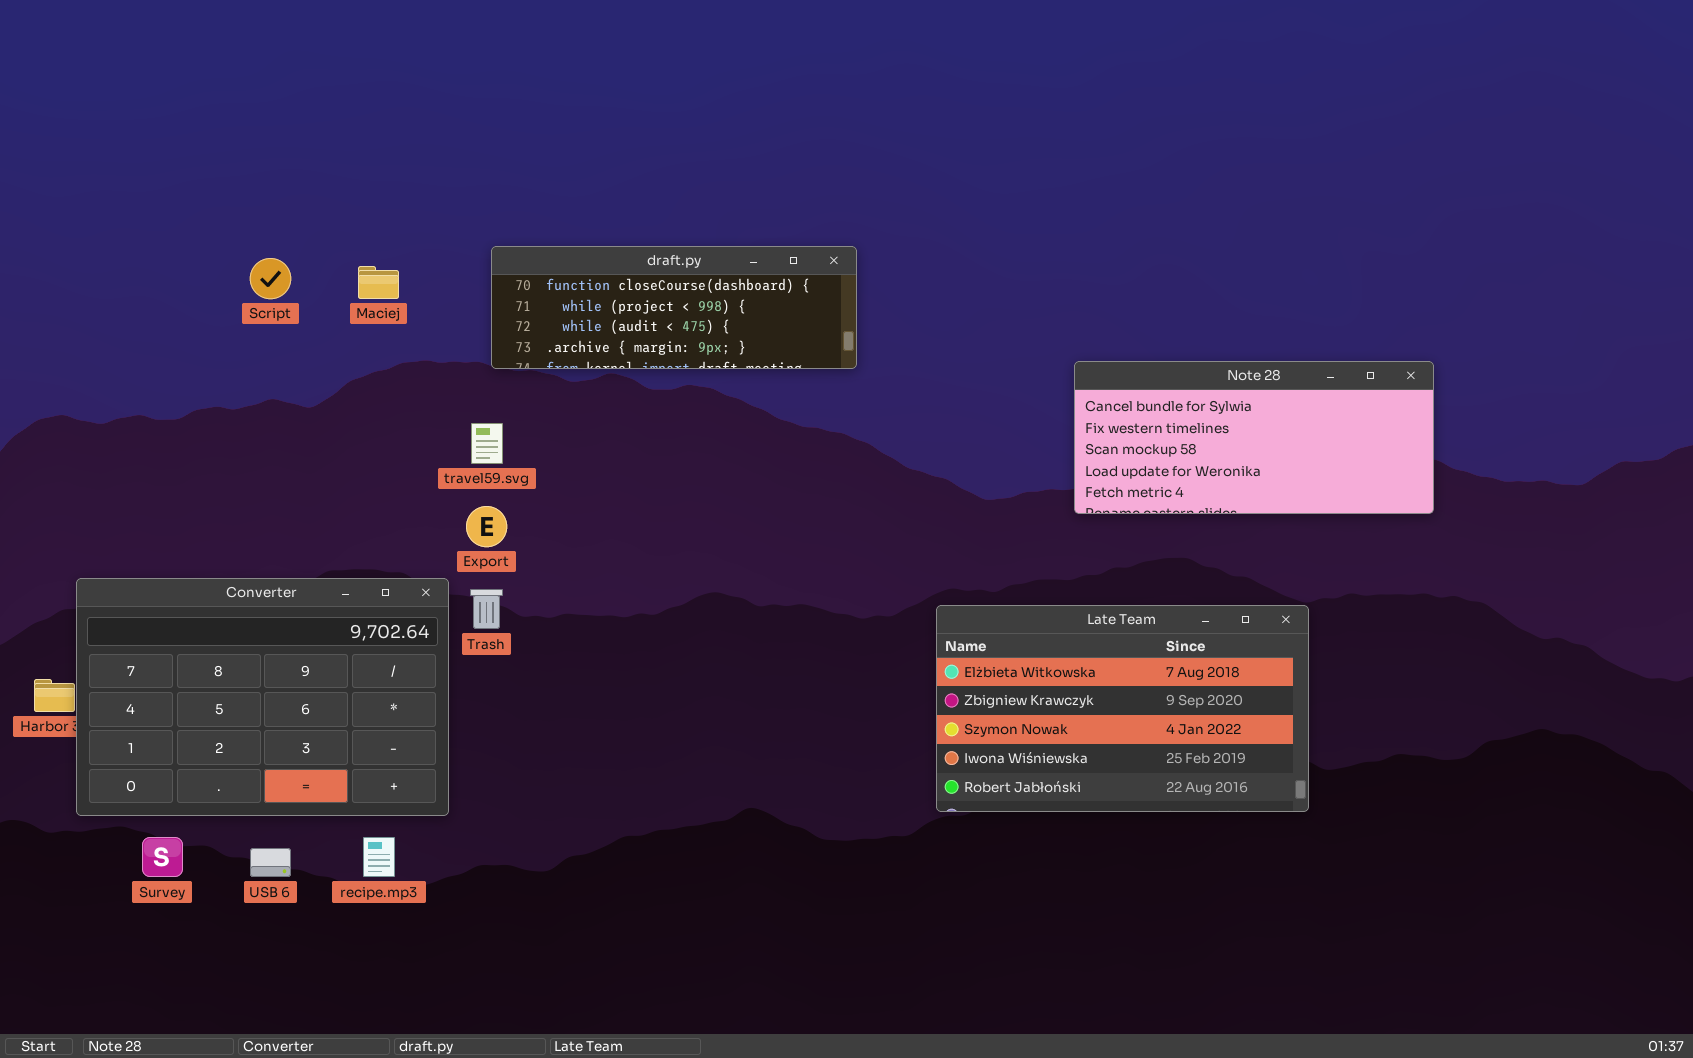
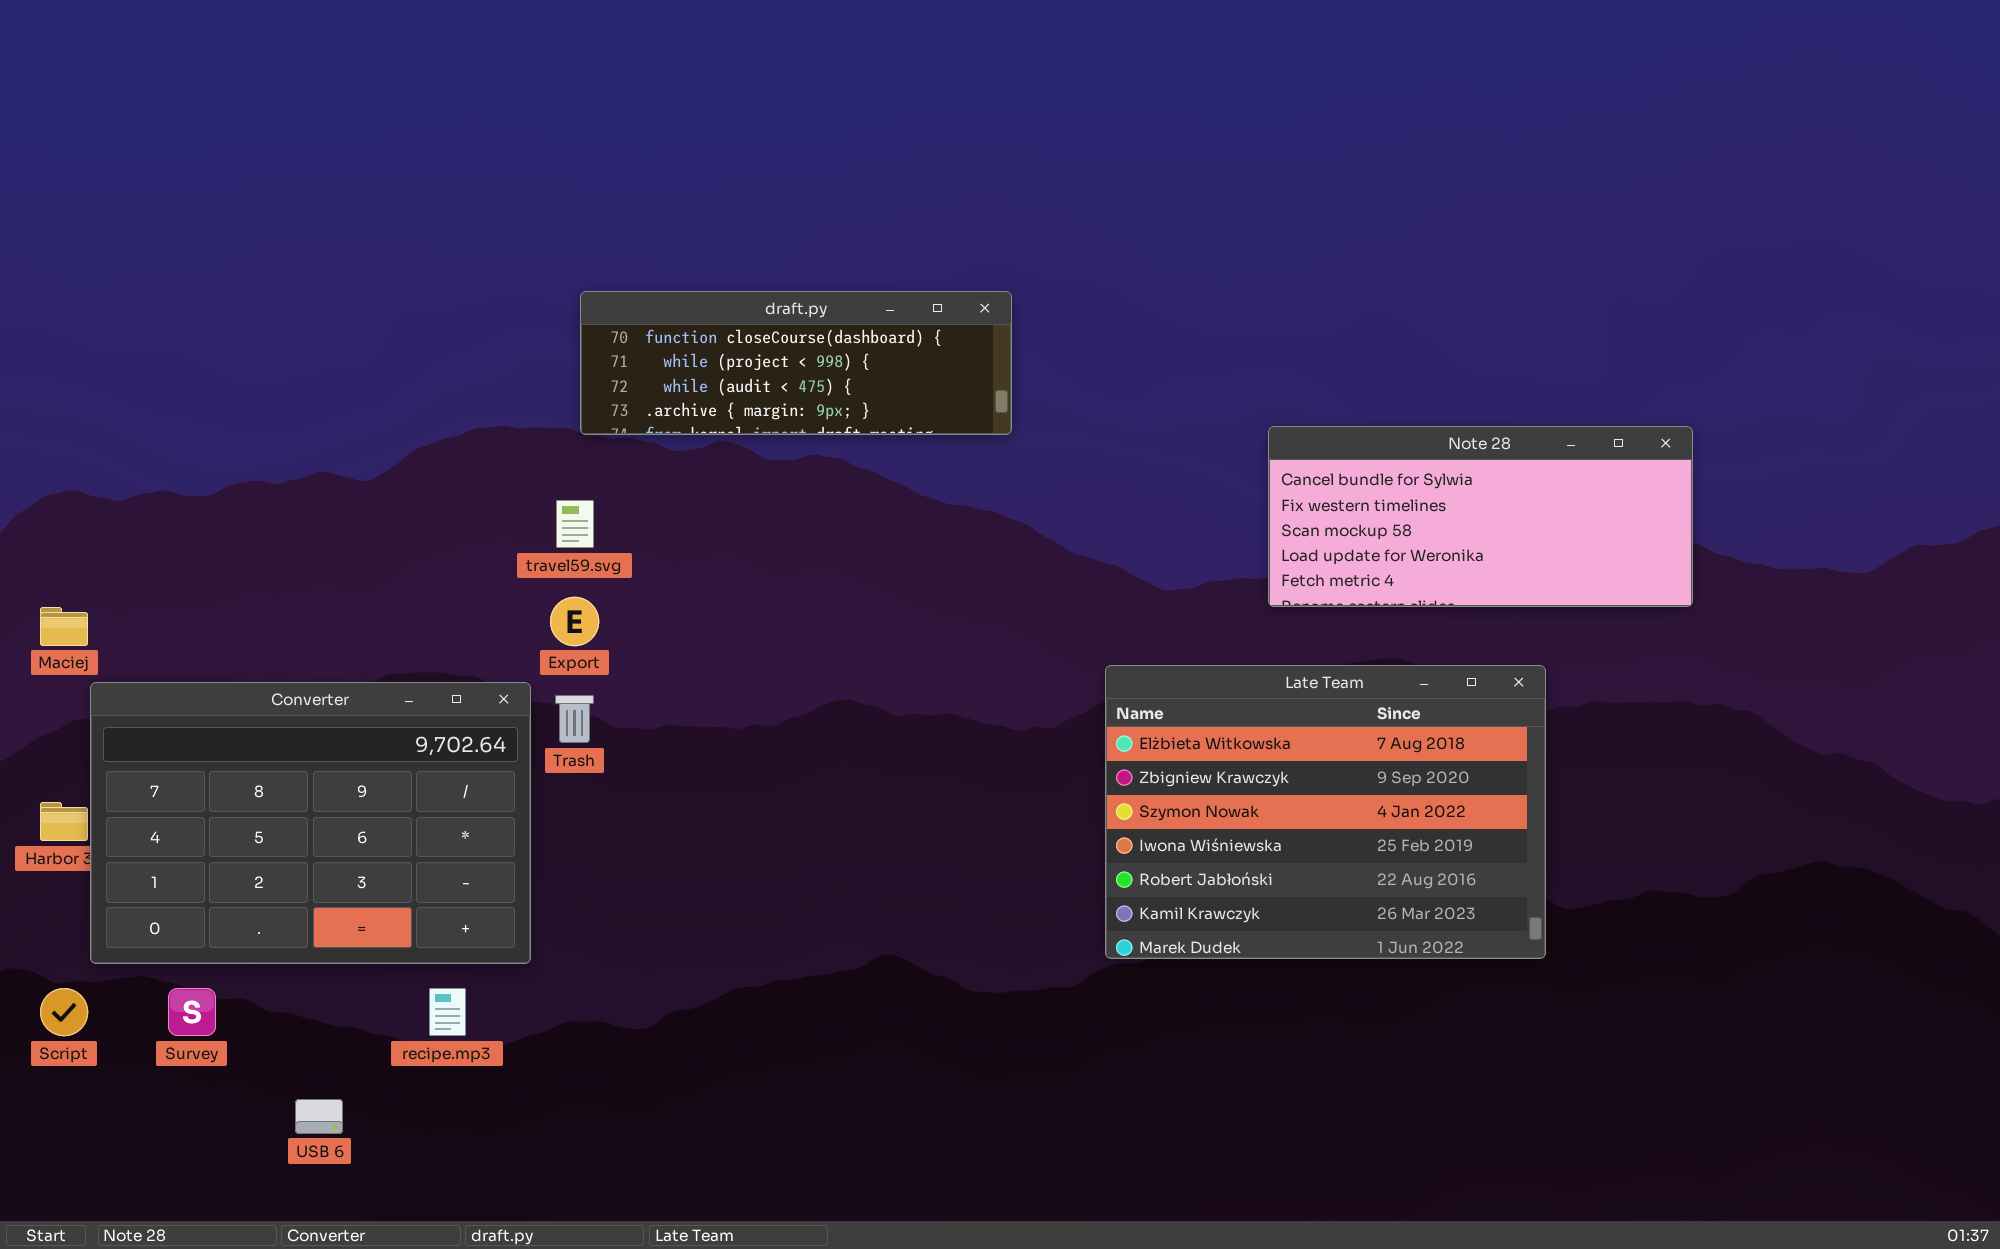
Script: [250,258,291,299] -> [40,988,88,1036], moved
Maciej: [358,266,399,299] -> [40,607,88,646], moved
Late Team: [936,605,1309,812] -> [1105,665,1546,959], resized
USB 6: [250,848,291,877] -> [295,1099,343,1134], moved

